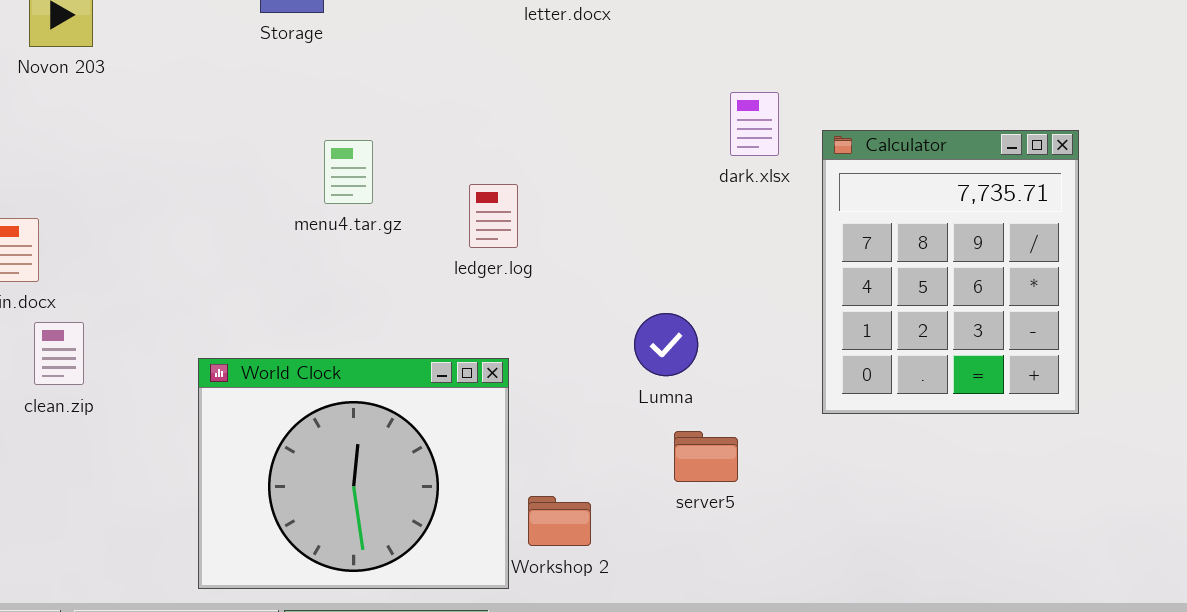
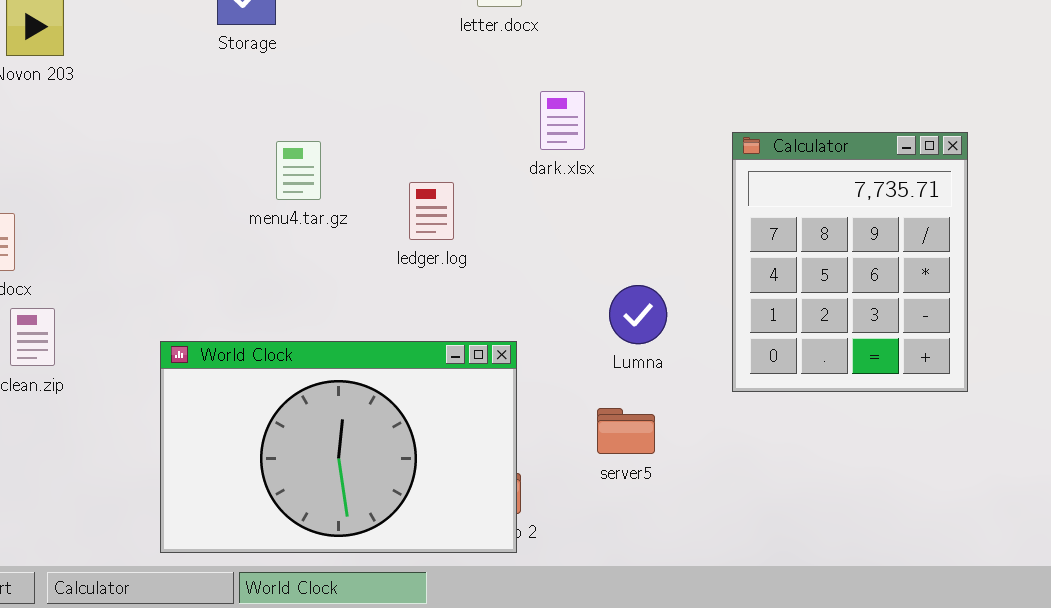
dark.xlsx: [730,92,779,156] -> [540,91,585,150], moved
Lumna: [634,313,698,376] -> [609,285,667,344], moved
World Clock: [198,358,509,589] -> [160,341,517,553], resized

